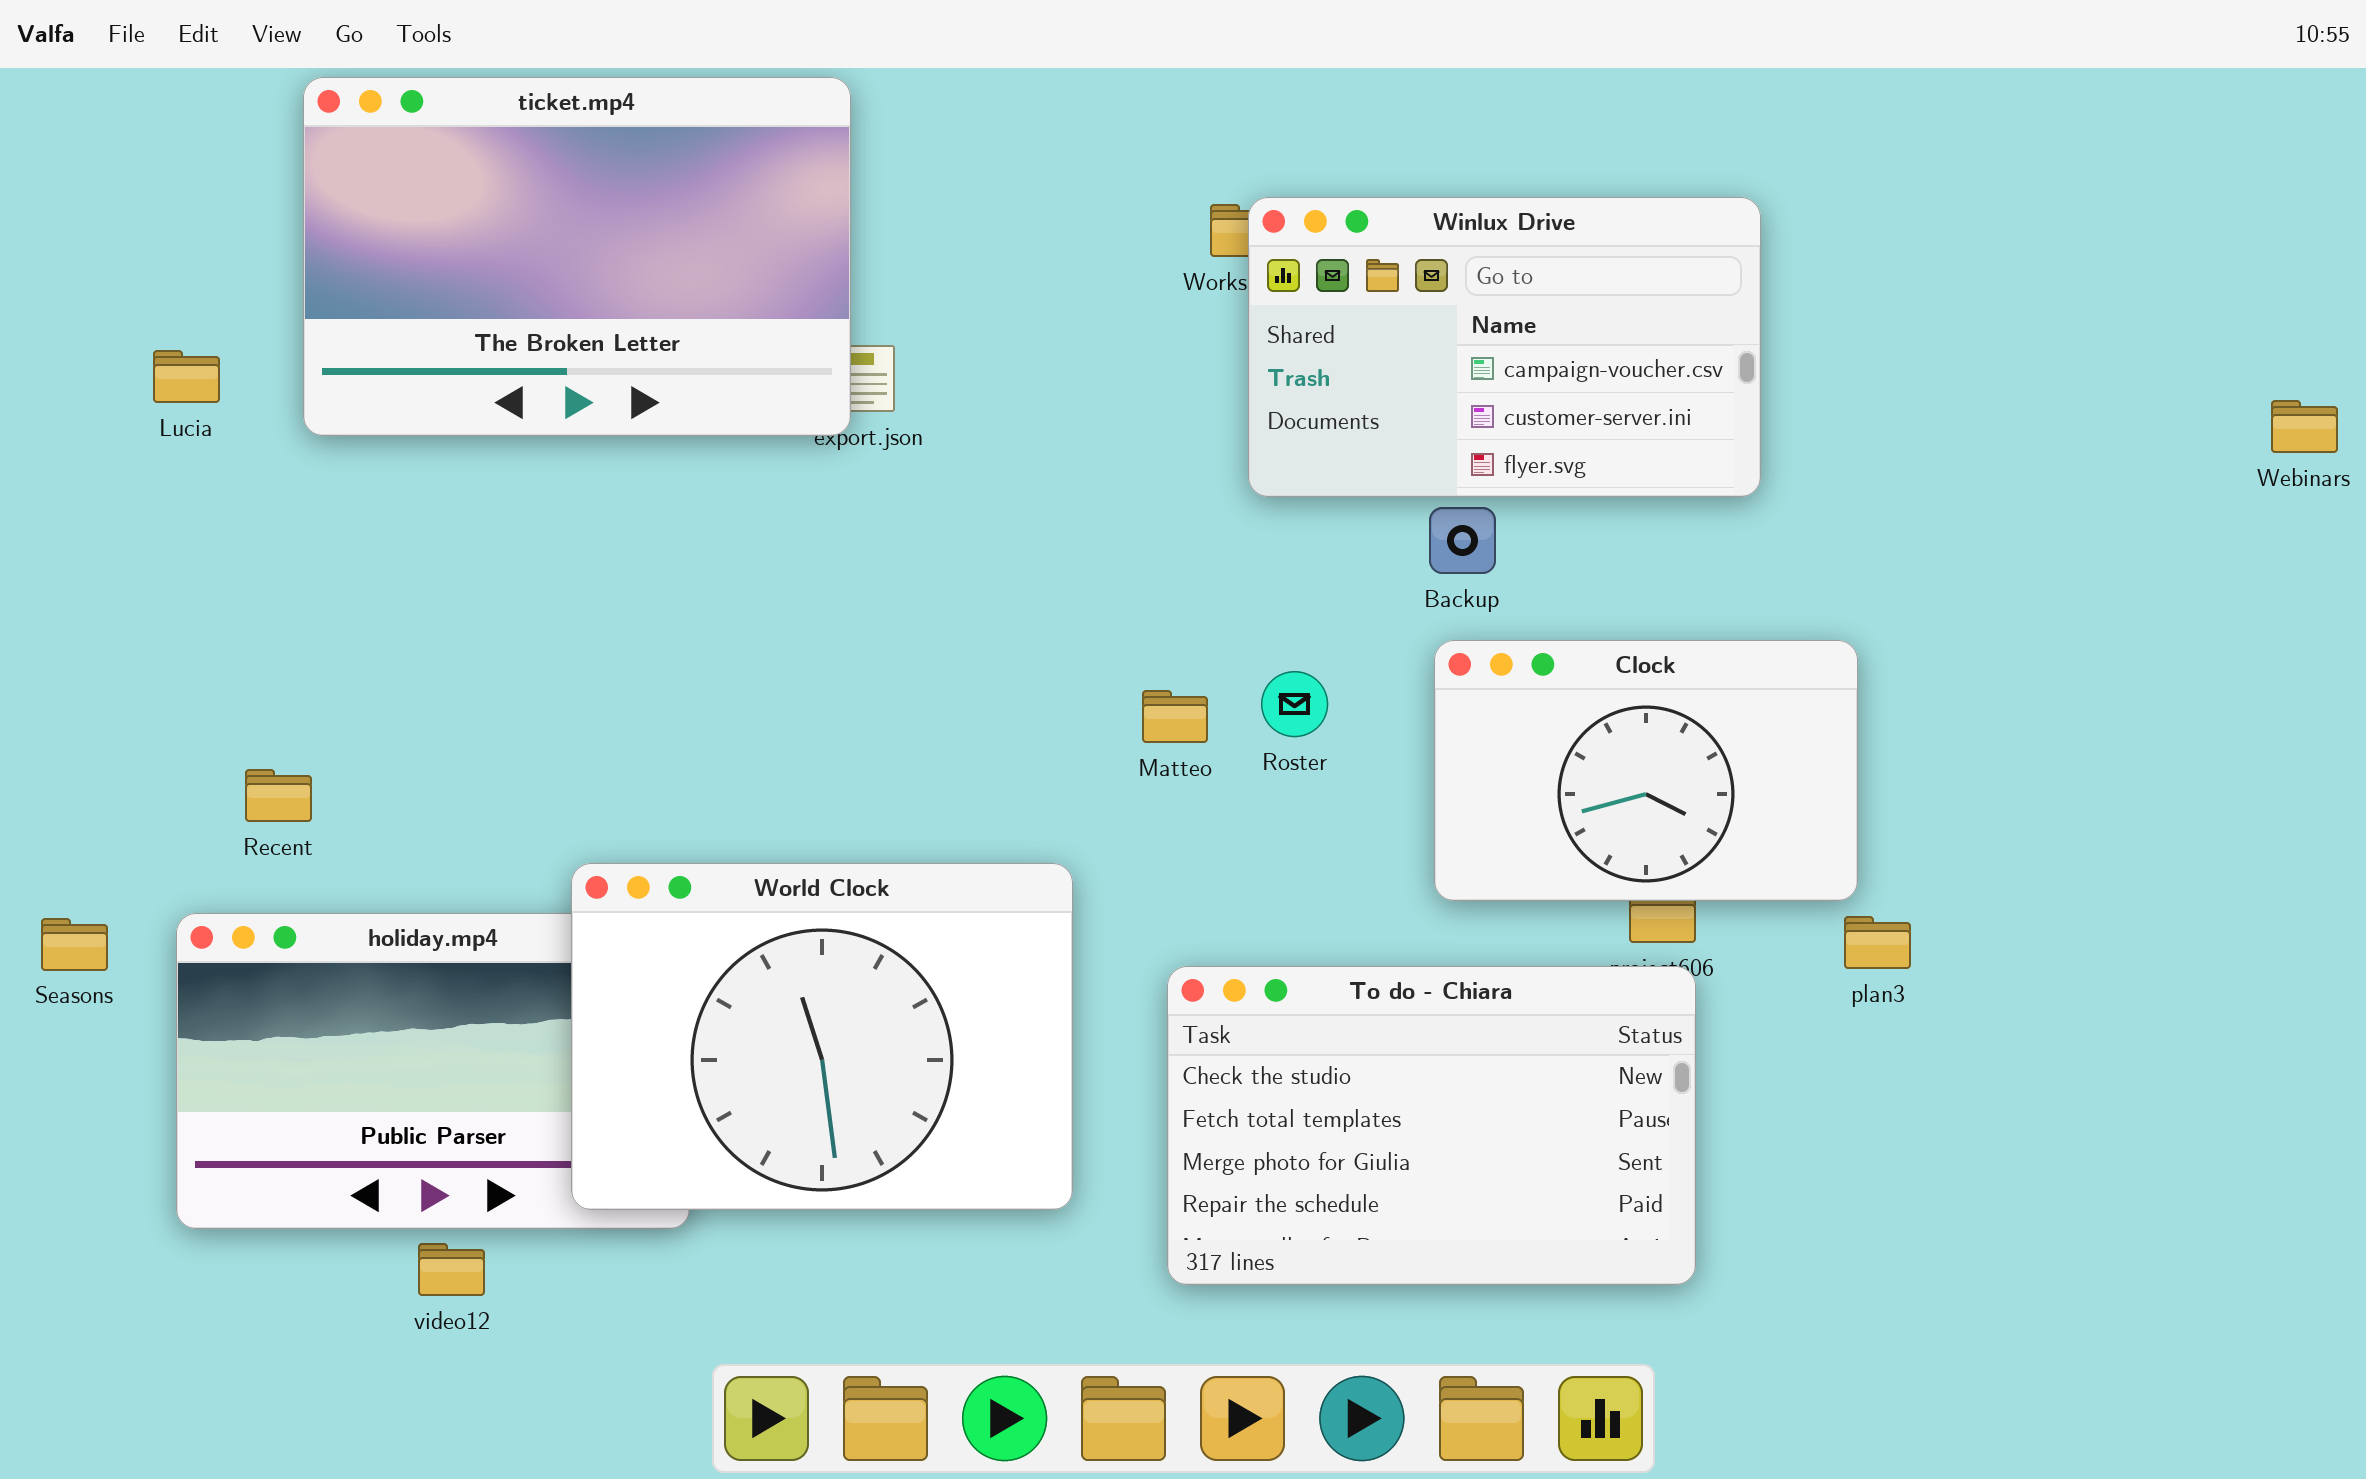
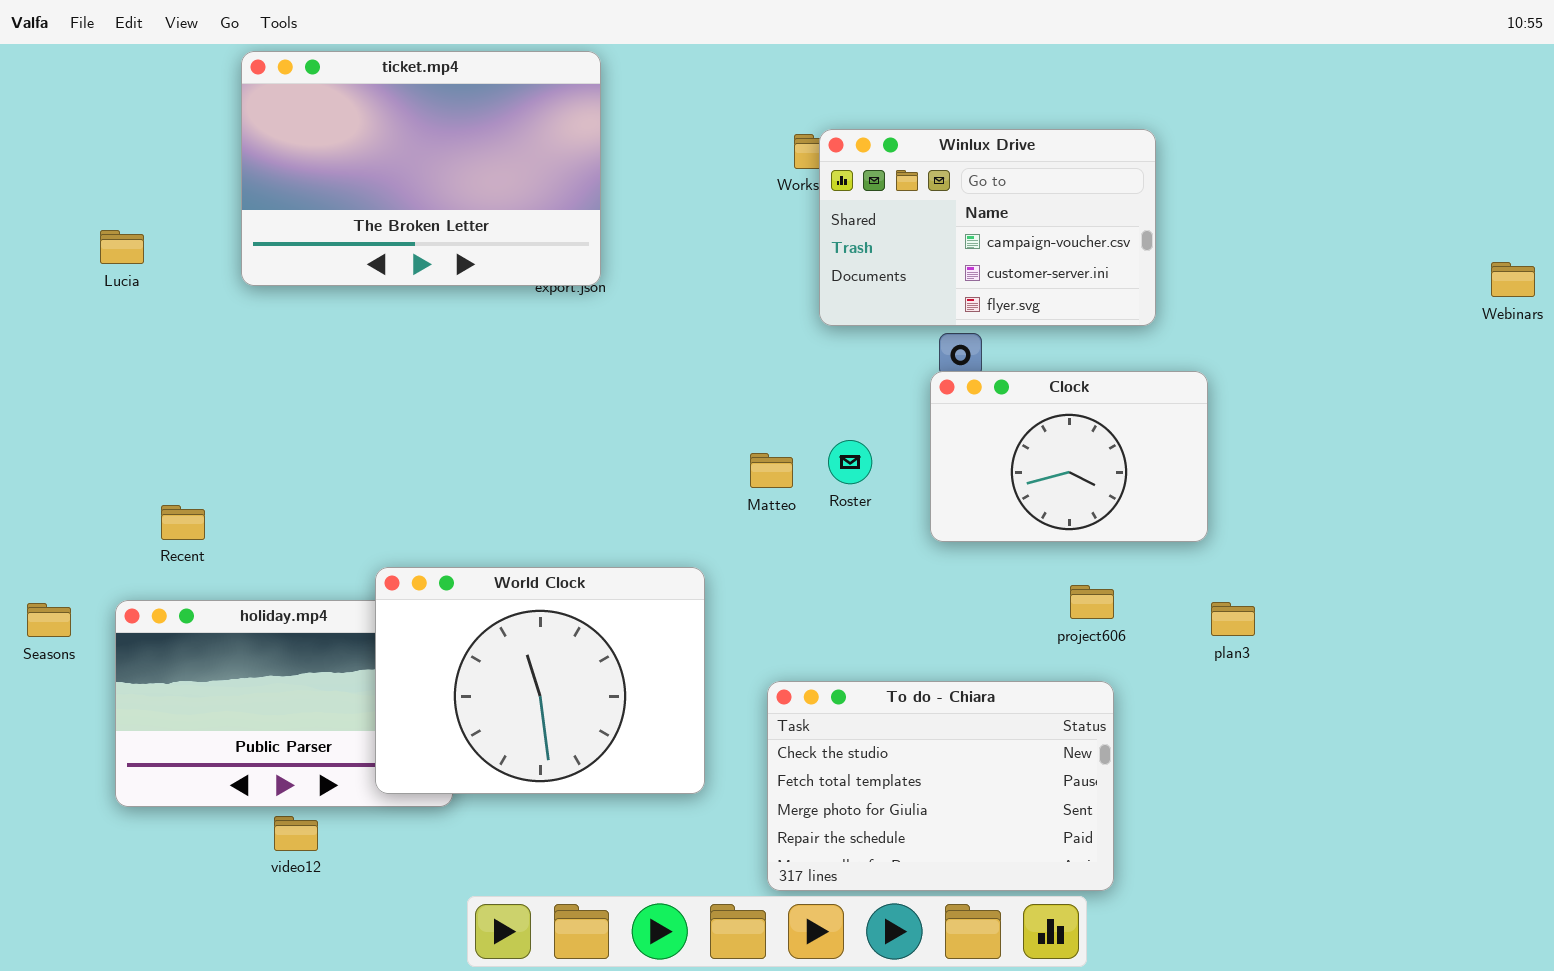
ticket.mp4: [303,77,851,436] -> [241,51,601,286], moved
Clock: [1434,640,1858,901] -> [930,371,1208,542], moved
To do - Chiara: [1167,966,1696,1285] -> [767,681,1114,891], moved

